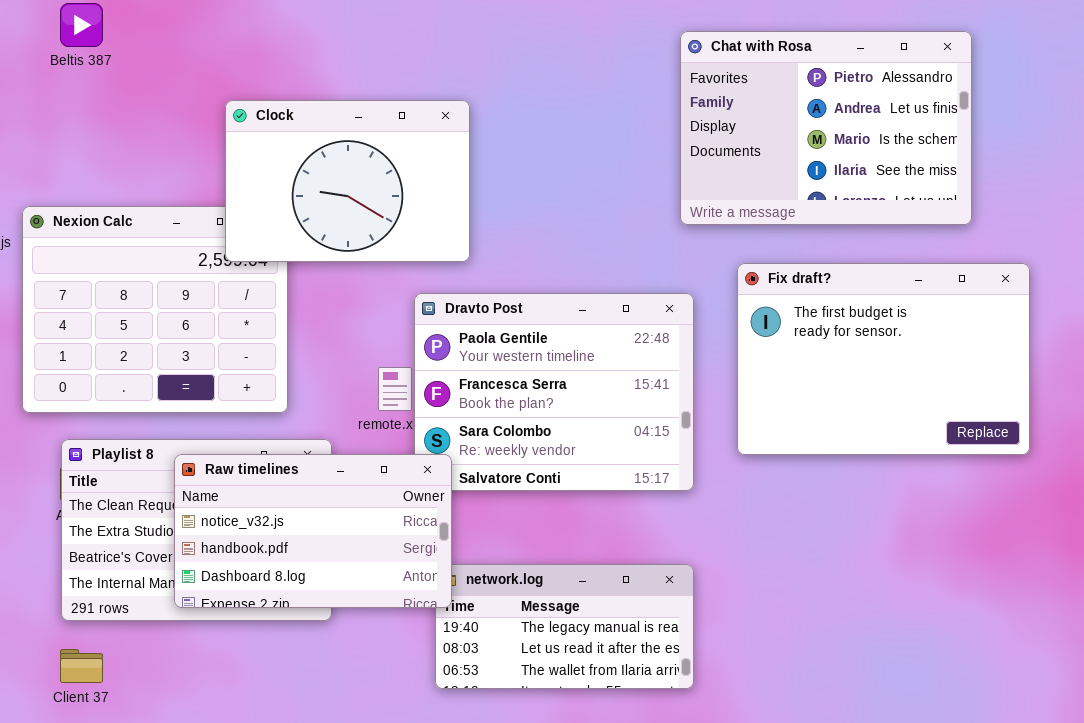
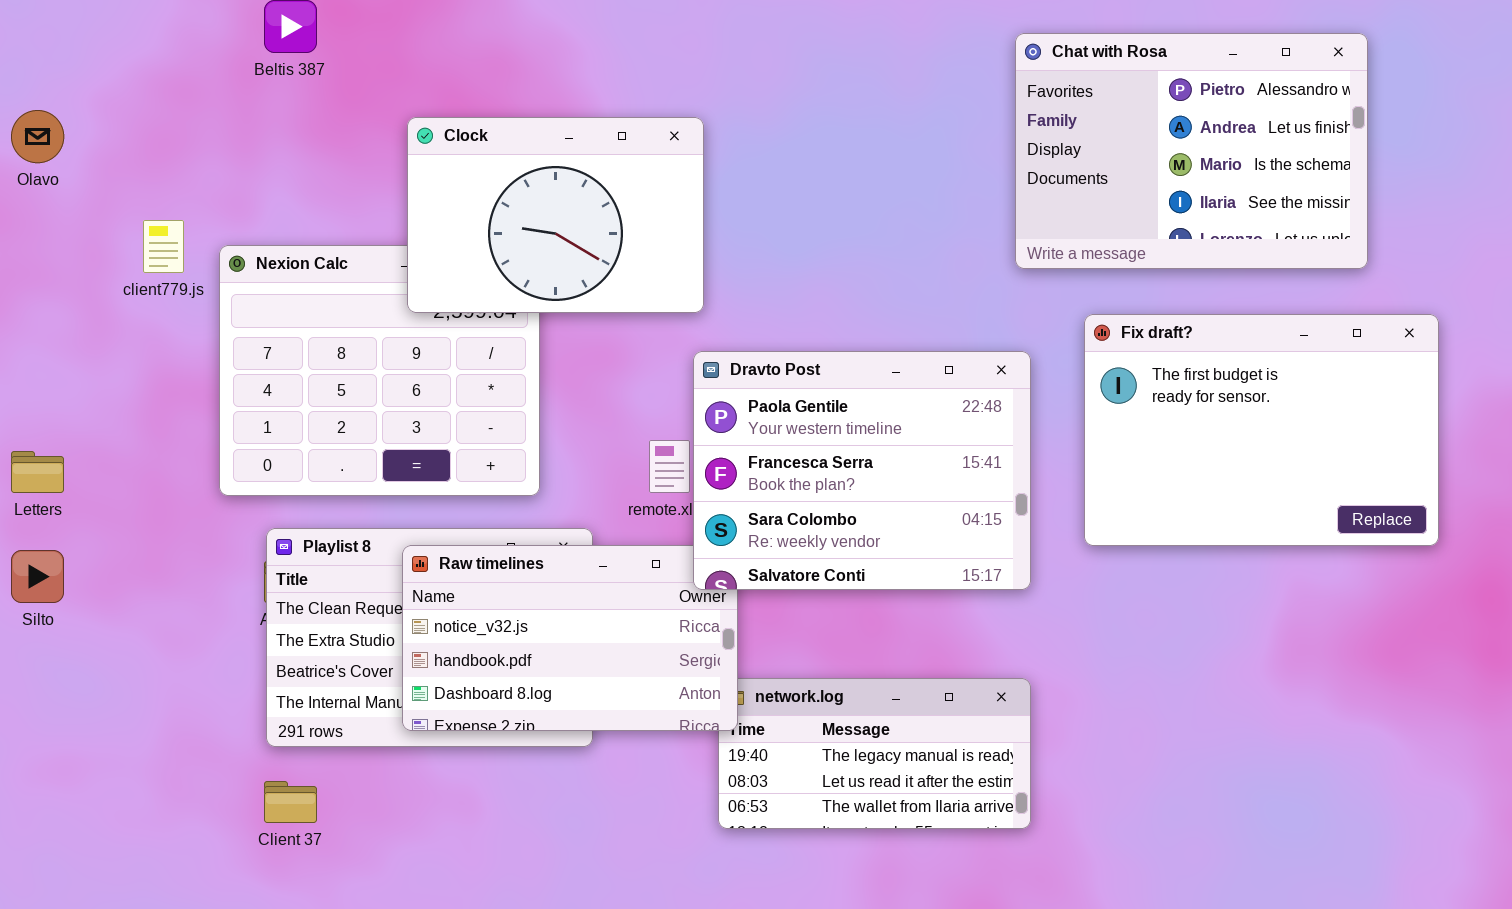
Clock: [225,100,470,262] -> [407,117,704,313], moved
Dravto Post: [414,293,694,491] -> [693,351,1031,590], raised

